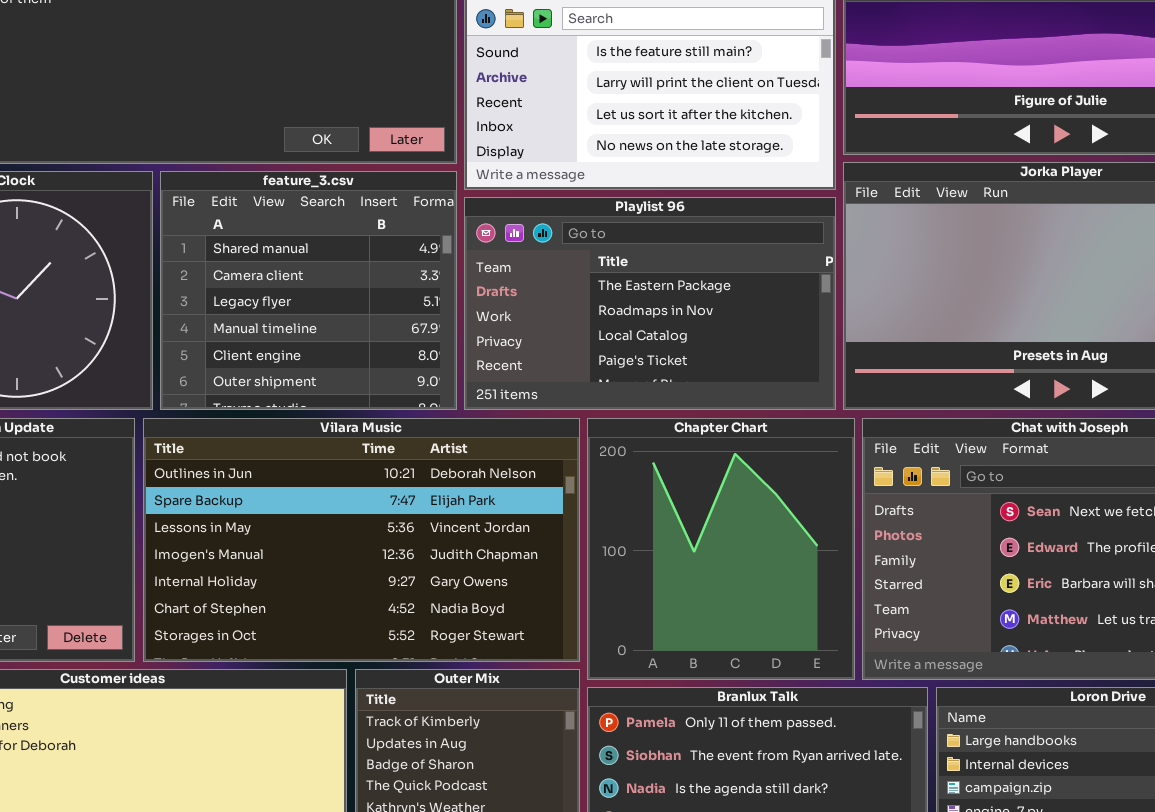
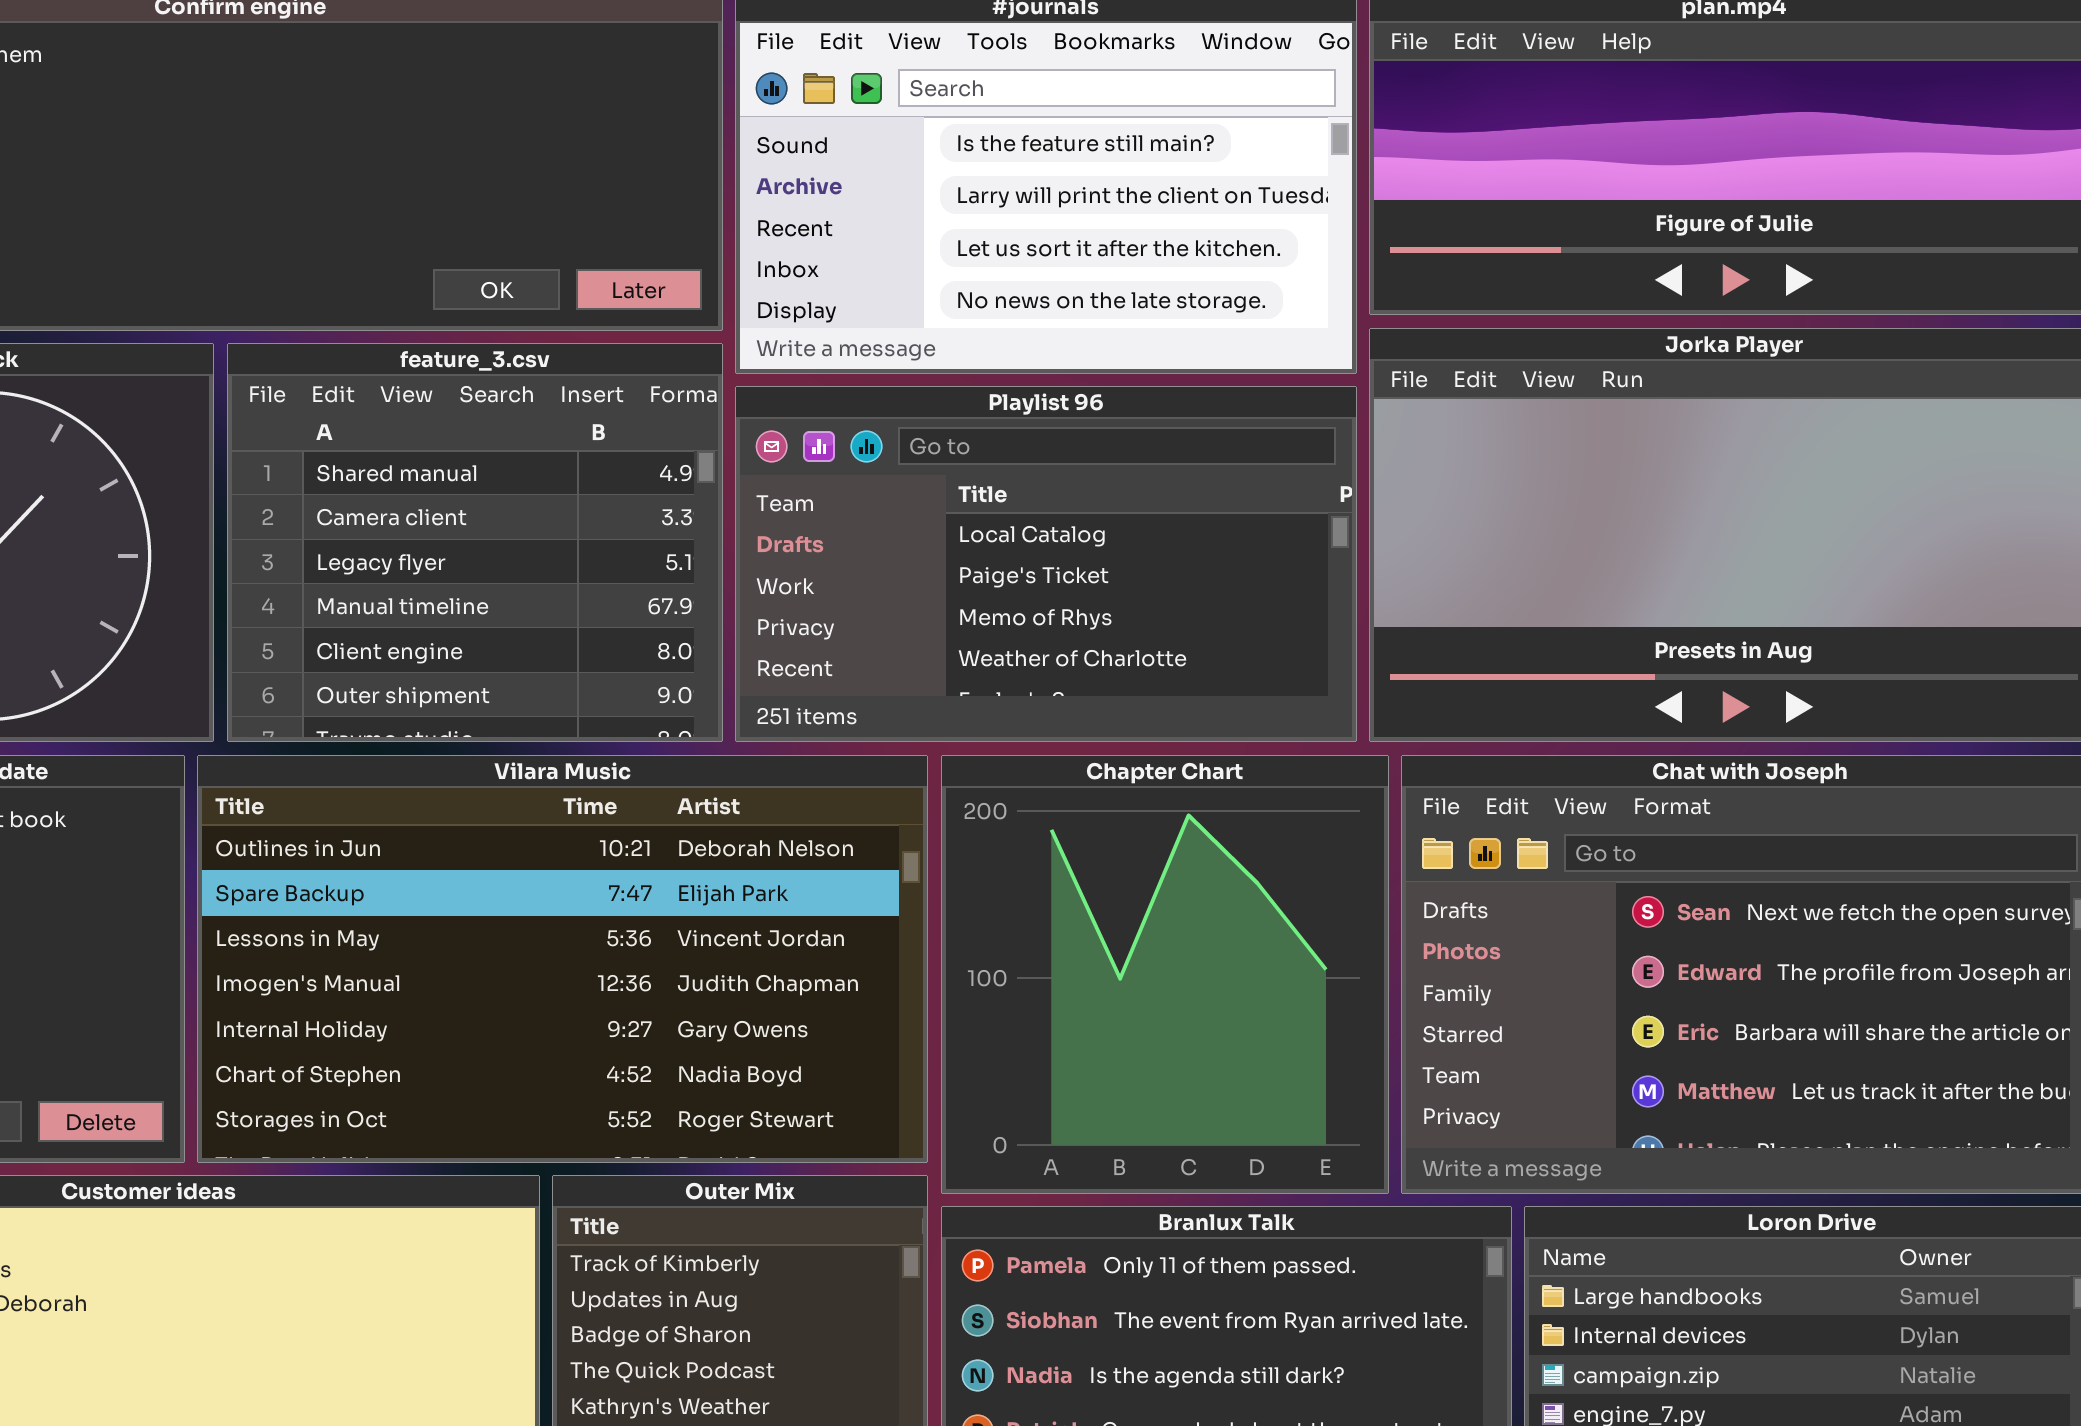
Playlist 96: [464,197,836,410] -> [735,386,1357,742], scrolled down 2 rows

